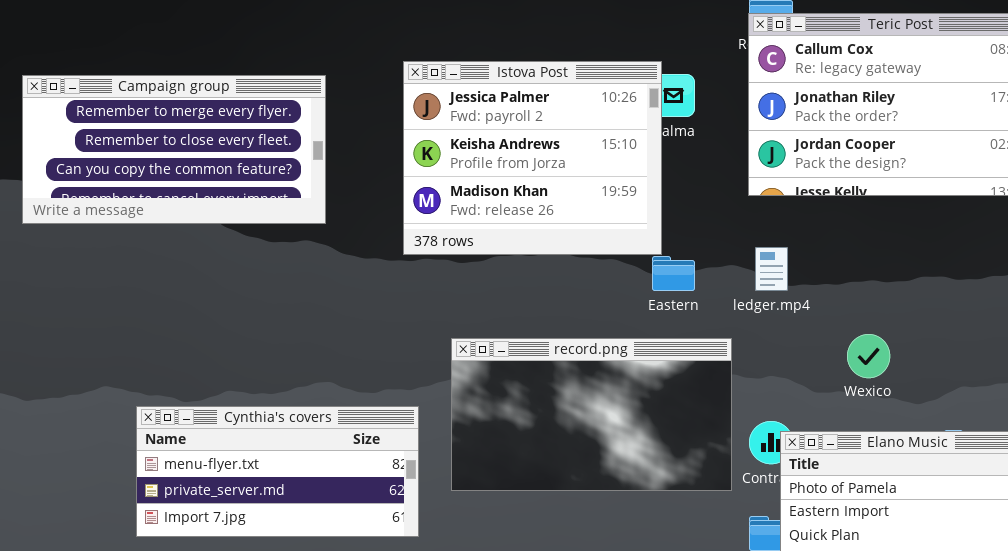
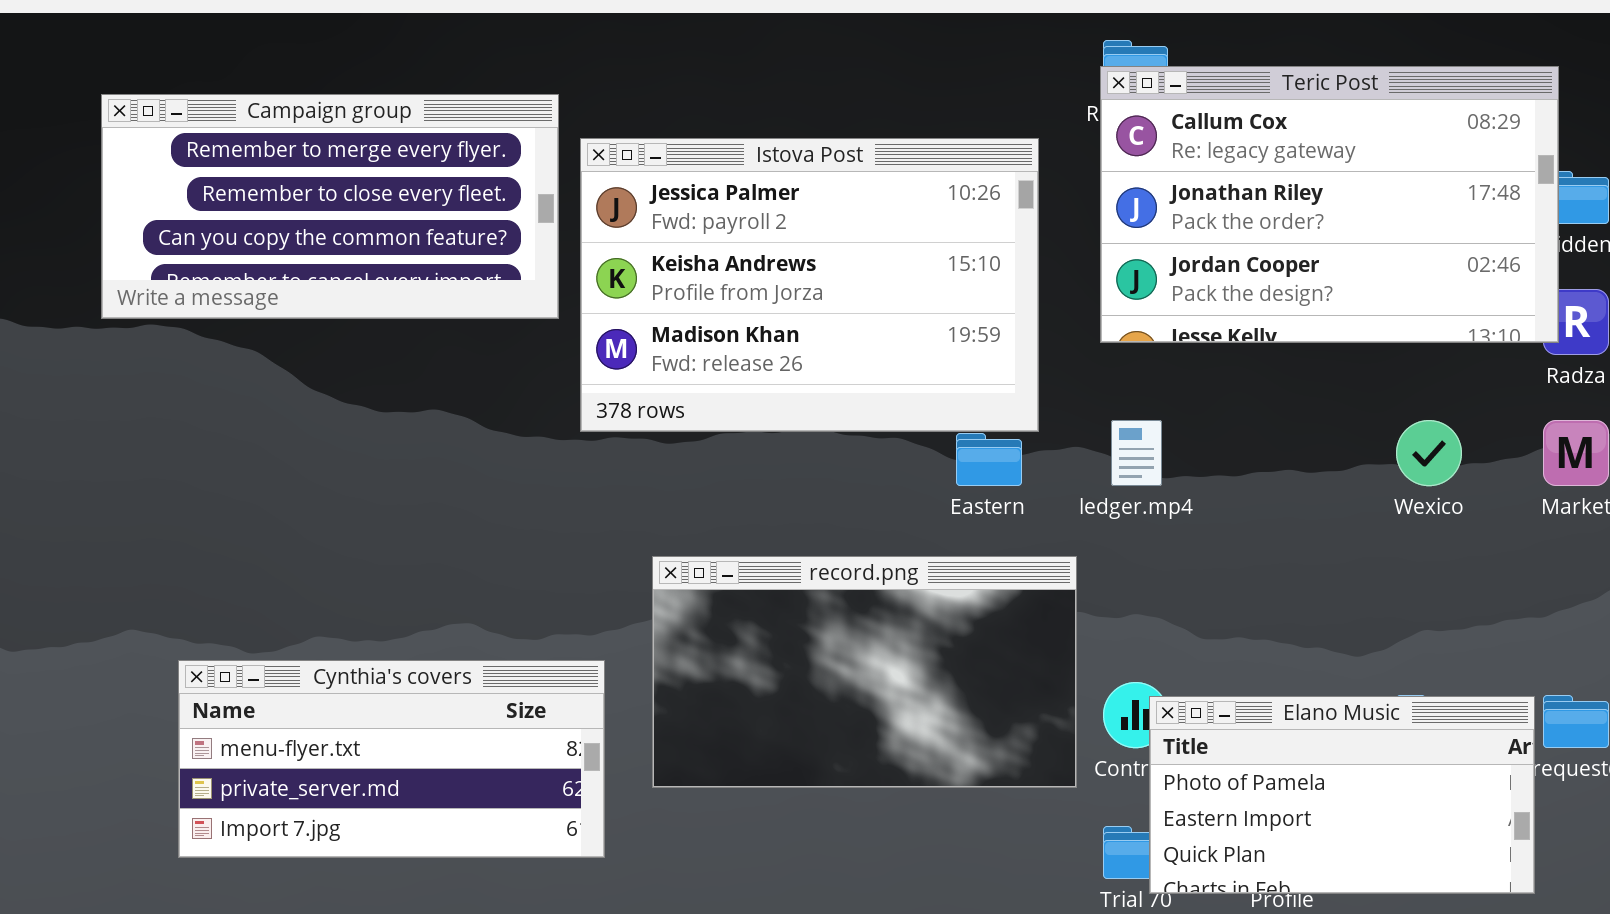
Istova Post: [403,61,662,255] -> [580,138,1039,432], resized
Campaign group: [22,75,326,224] -> [101,94,559,319], moved
Wexico: [847,334,890,378] -> [1396,420,1462,486], moved

